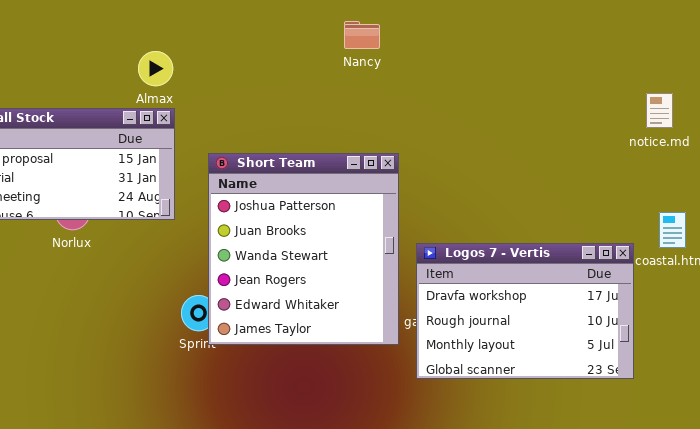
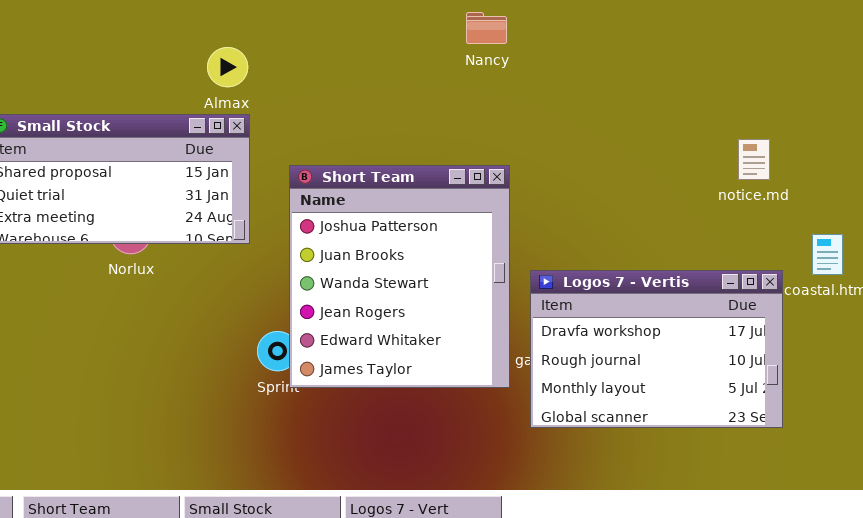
Nancy: [344,21,380,49] -> [466,12,507,44], moved
notice.md: [646,93,673,128] -> [738,139,770,180], moved

